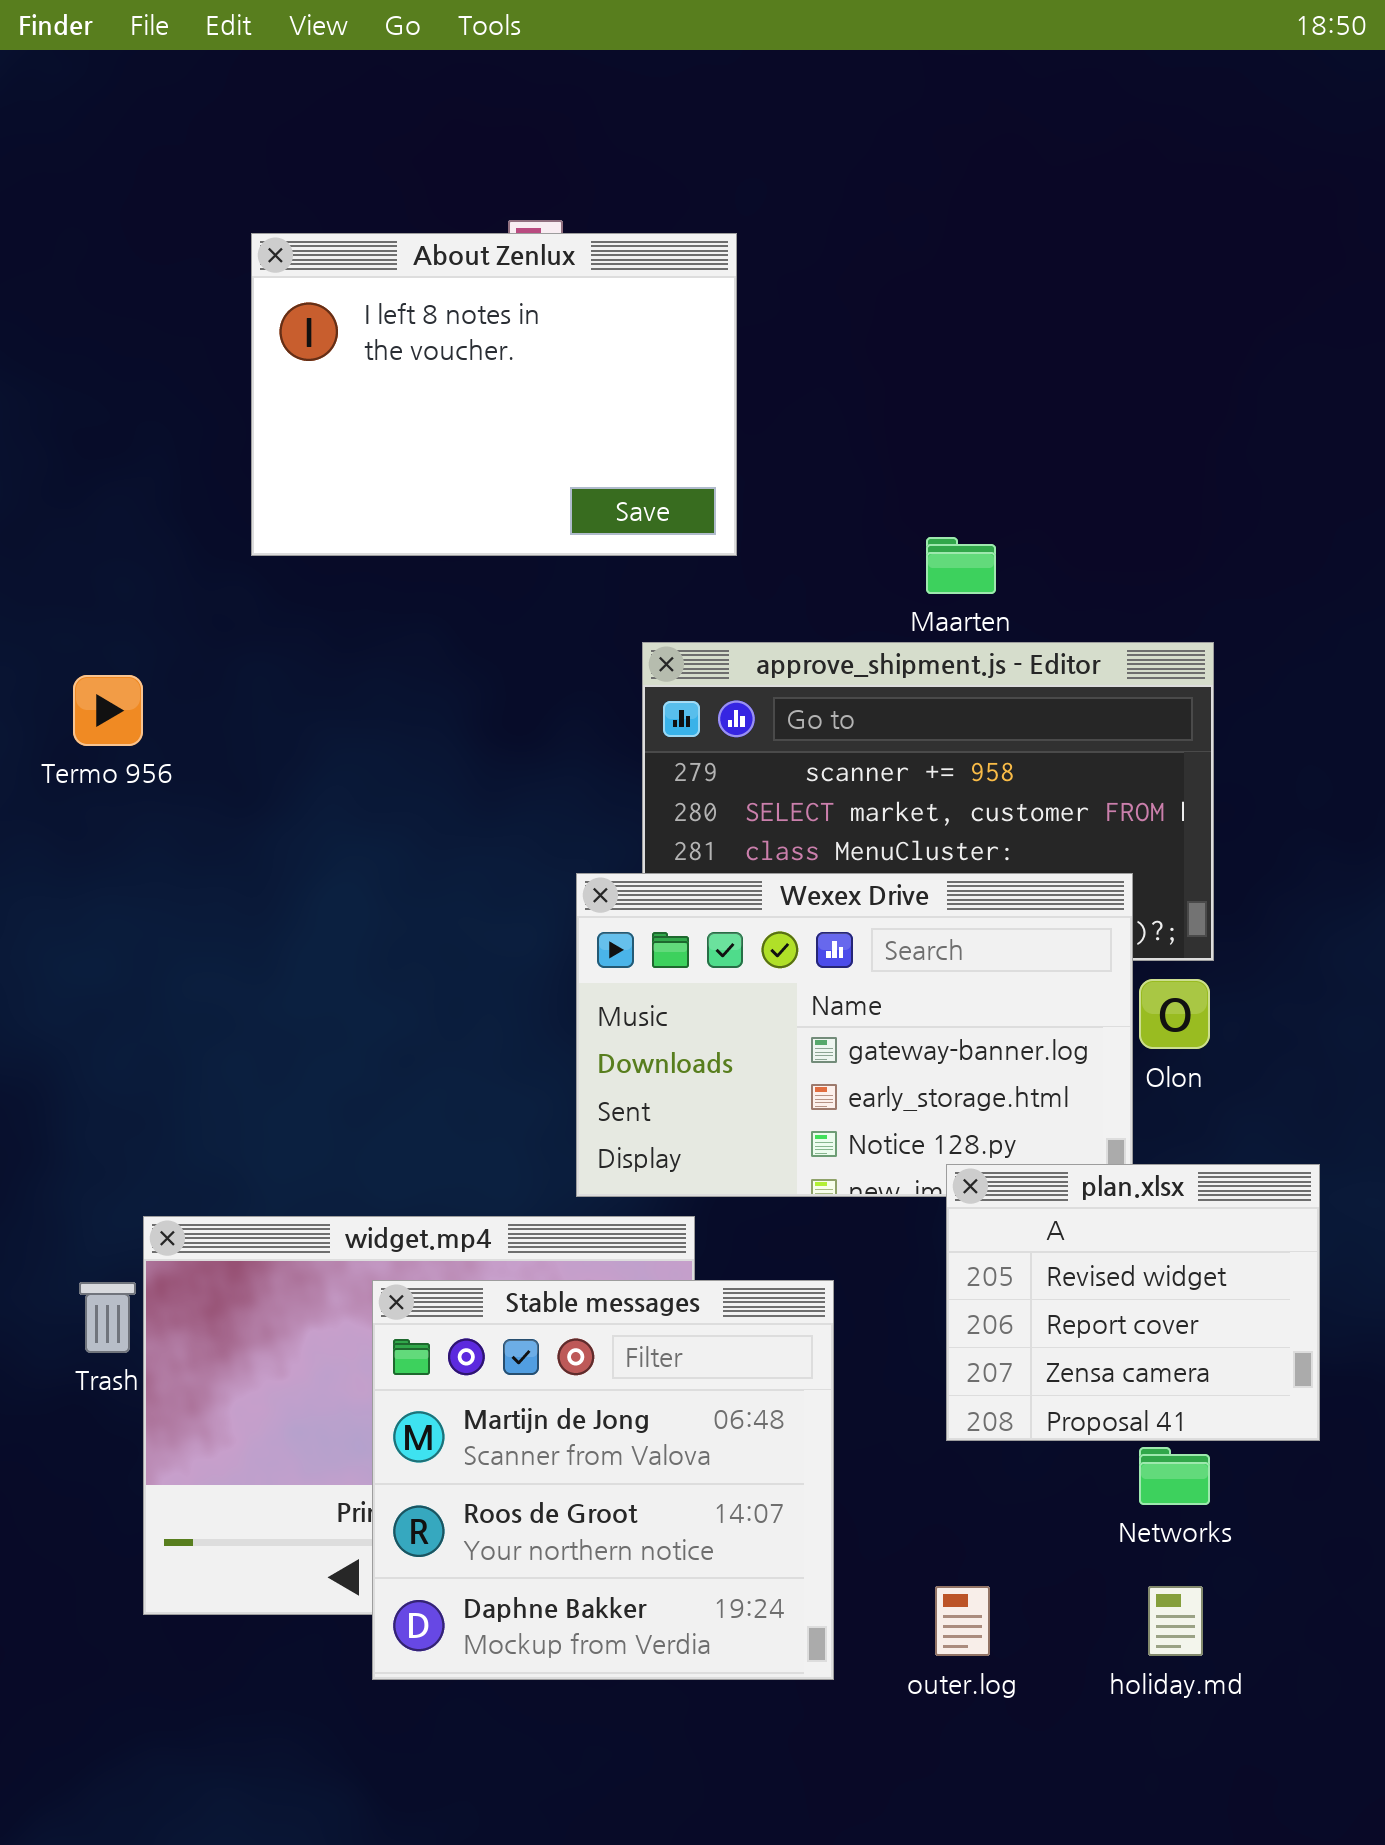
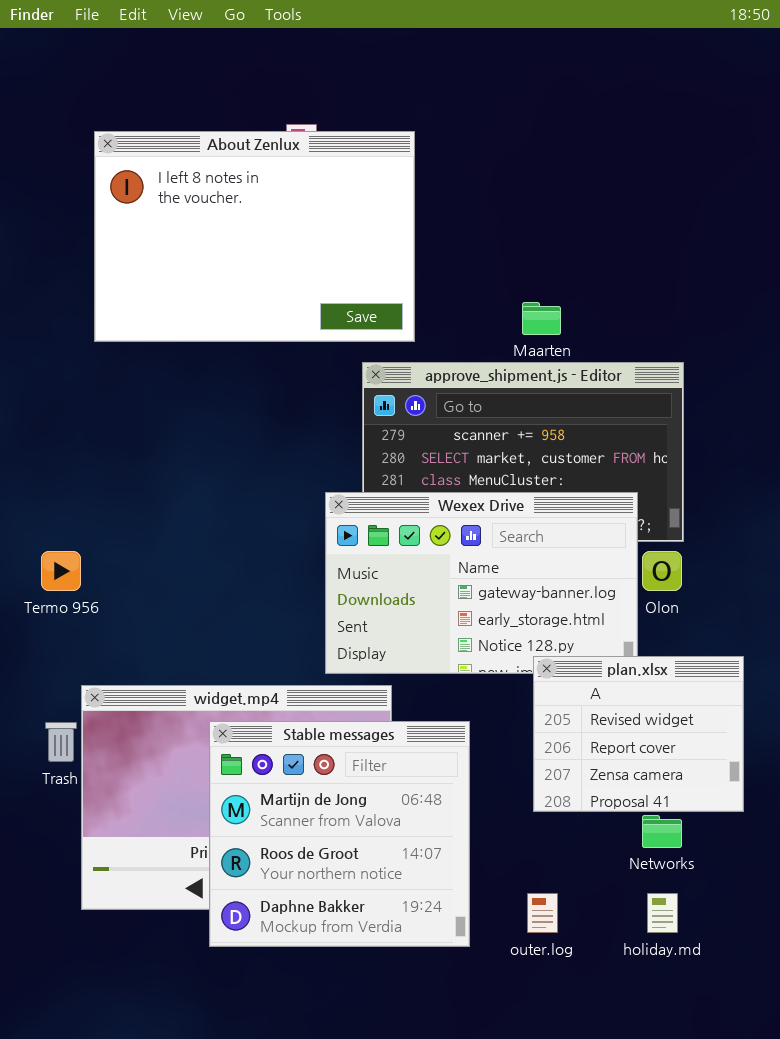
About Zenlux: [251,233,737,556] -> [94,131,415,342], resized
Termo 956: [73,675,143,746] -> [41,551,81,591], moved

